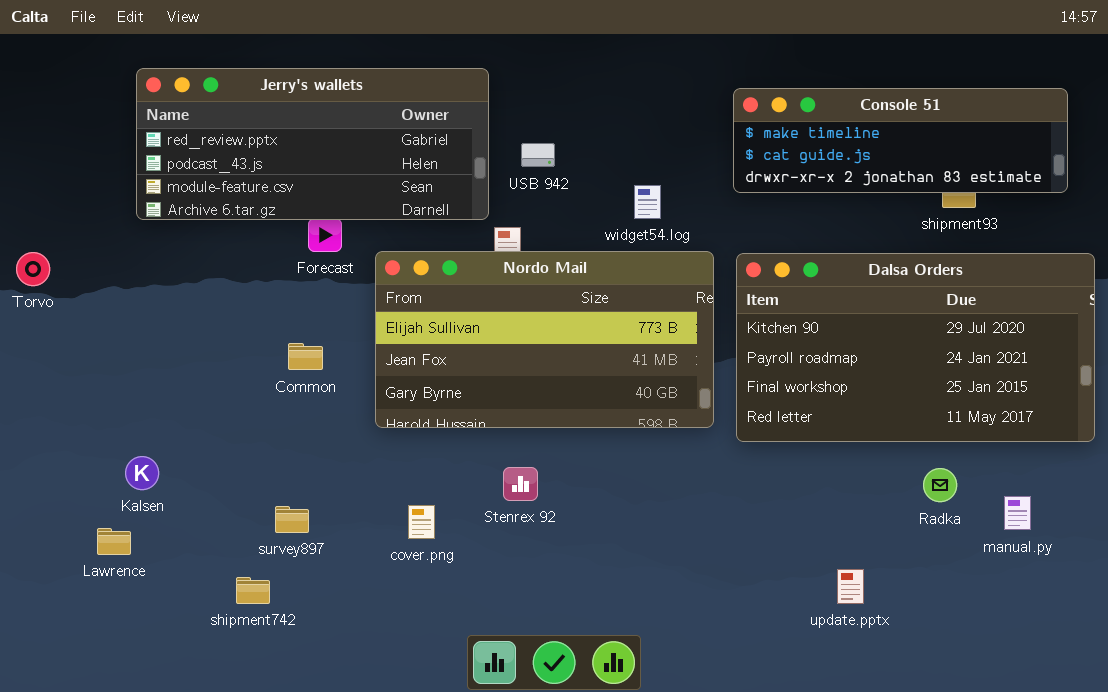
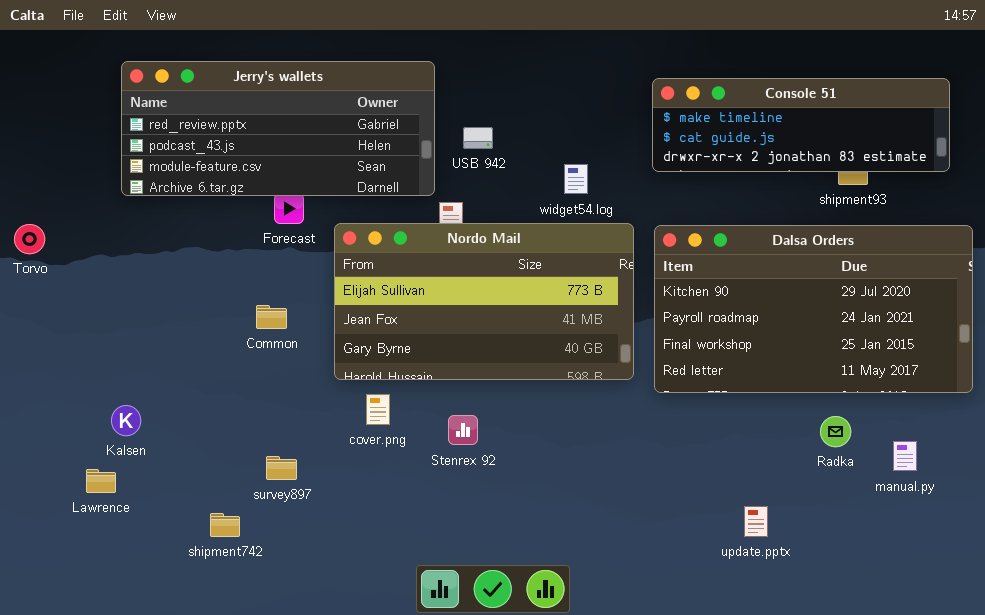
cover.png: [408,505,435,539] -> [366,394,390,425], moved
survey897: [275,506,309,533] -> [266,456,297,480], moved

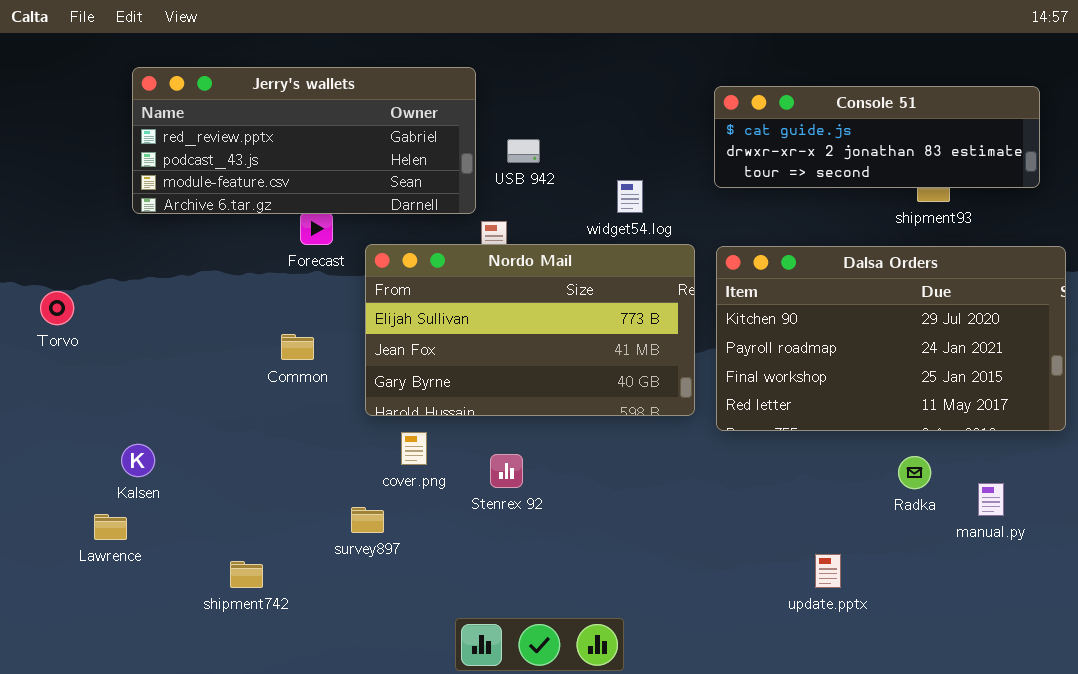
Console 51: [652,78,950,172] -> [714,86,1040,188], scrolled down 1 row
Torvo: [14,224,45,254] -> [40,291,74,325], moved
survey897: [266,456,297,480] -> [351,507,384,533], moved

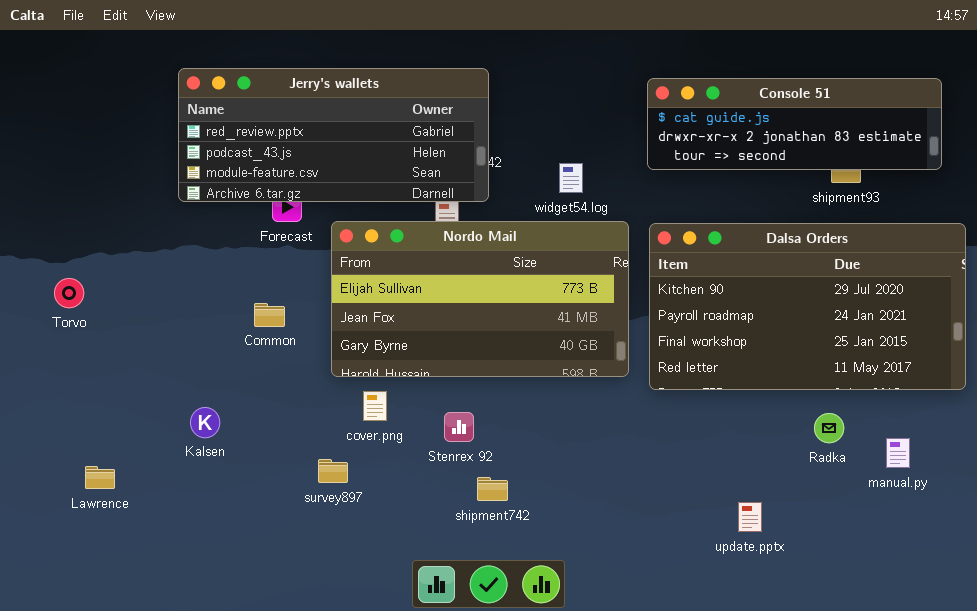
Jerry's wallets: [132,67,476,214] -> [178,68,489,202], moved
Torvo: [40,291,74,325] -> [54,278,84,308], moved
Kalsen: [121,444,155,477] -> [190,407,220,438], moved
shipment742: [230,561,263,588] -> [477,477,508,501], moved

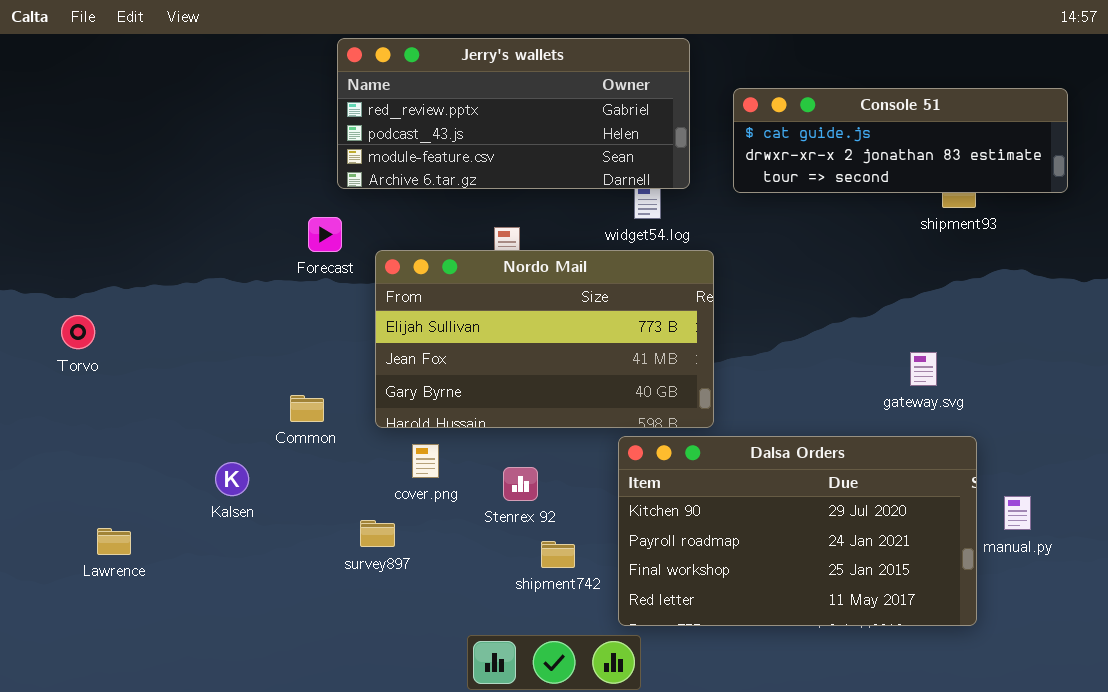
Jerry's wallets: [178,68,489,202] -> [337,38,690,189], moved
Dalsa Orders: [649,223,966,390] -> [618,436,977,626], moved
Common: [254,303,285,327] -> [290,395,324,422], moved

